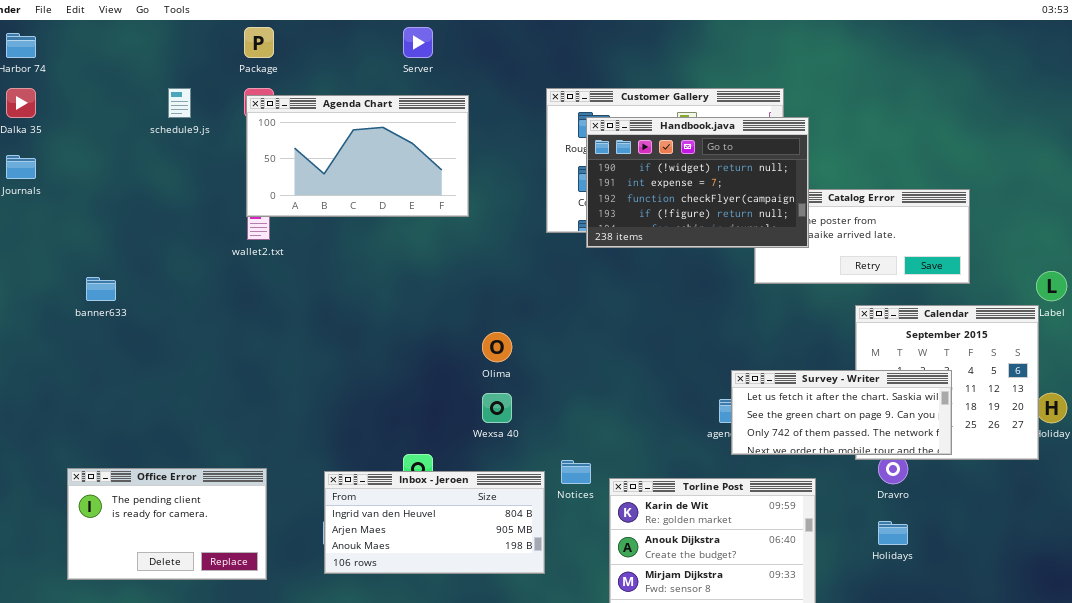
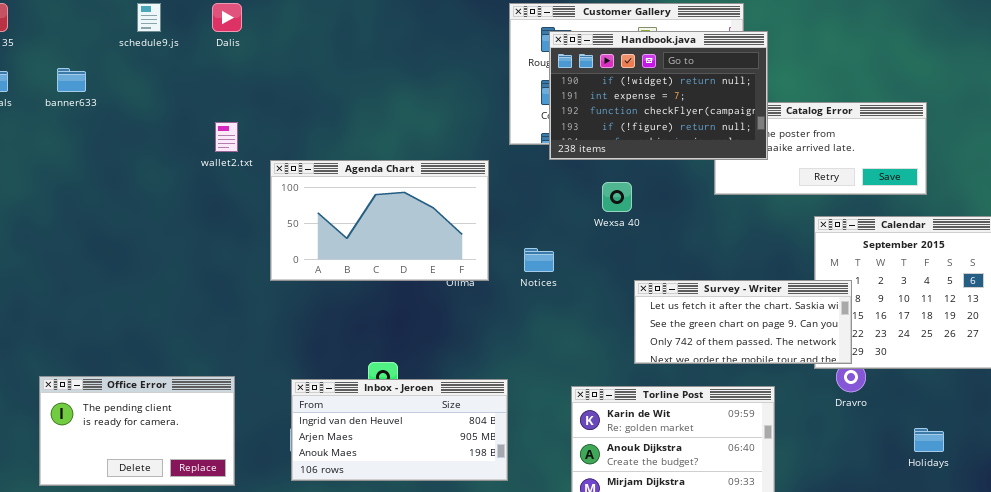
Agenda Chart: [246,95,469,217] -> [270,160,489,281], moved
banner633: [86,277,116,301] -> [57,68,86,92], moved
Survey - Writer: [731,370,952,455] -> [634,280,852,364], moved
Wexsa 40: [482,393,512,423] -> [602,182,632,212], moved
Notices: [561,460,591,484] -> [524,248,554,272], moved
Holidays: [878,521,908,545] -> [914,428,944,452], moved

